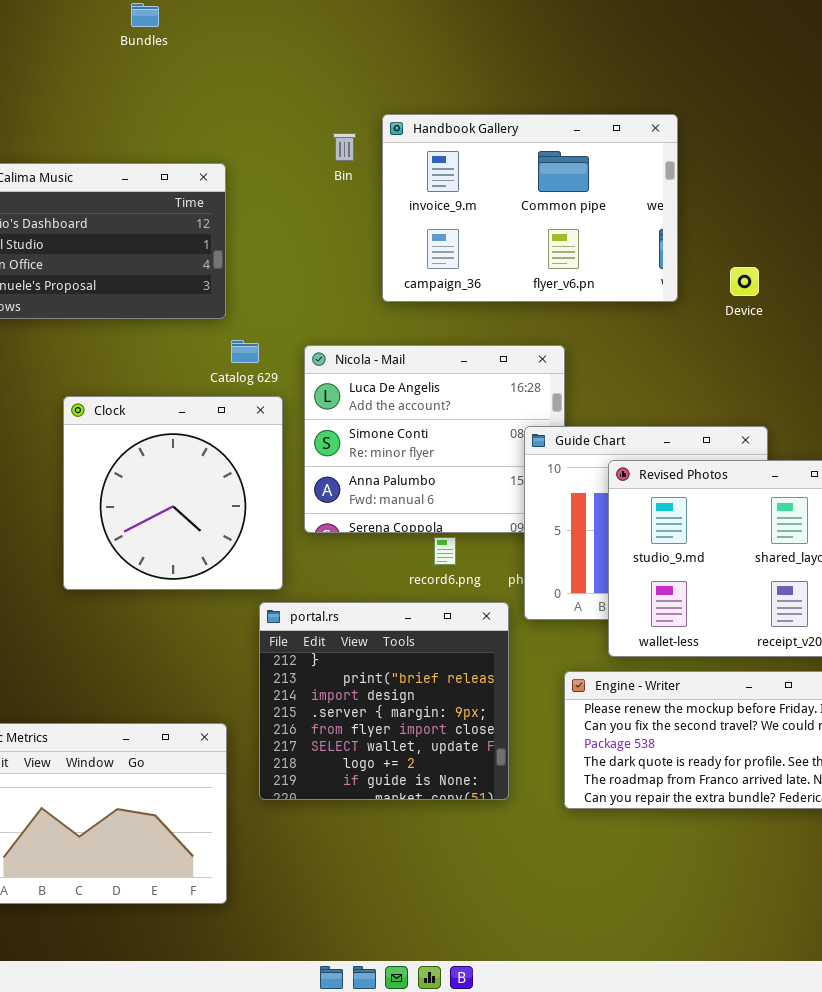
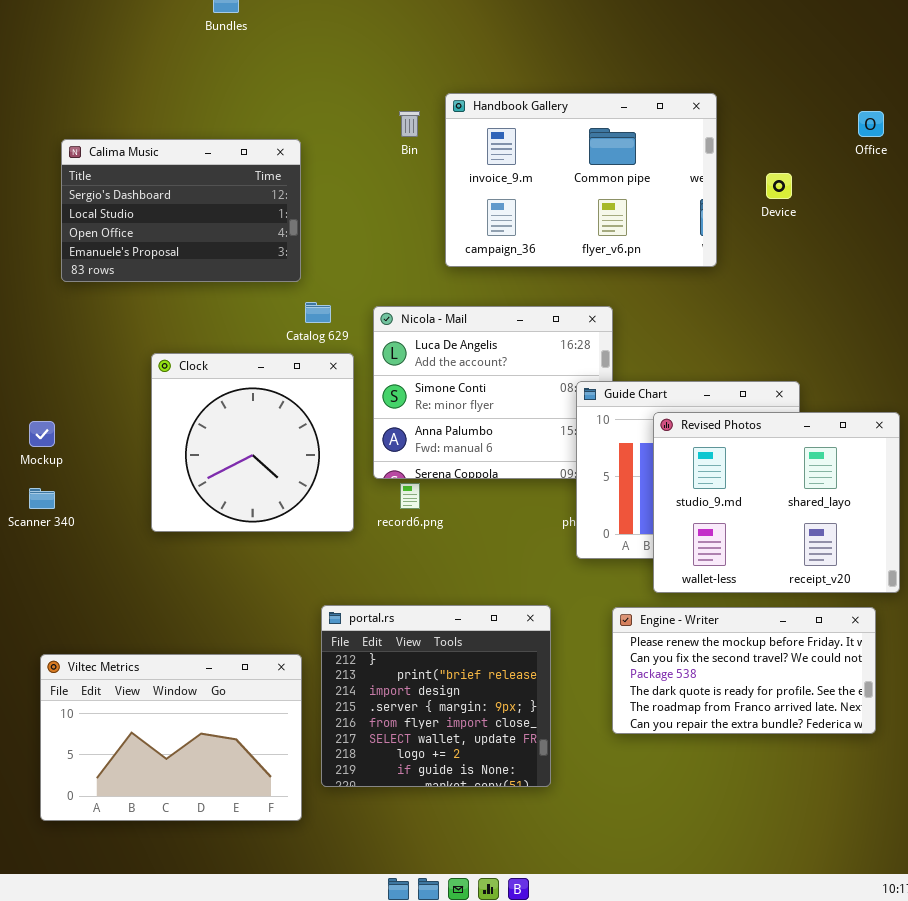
Device: [730,267,759,296] -> [766,173,792,199], moved
record6.png: [434,537,456,565] -> [400,483,420,509], moved
portal.rs: [259,602,509,800] -> [321,605,551,787], moved

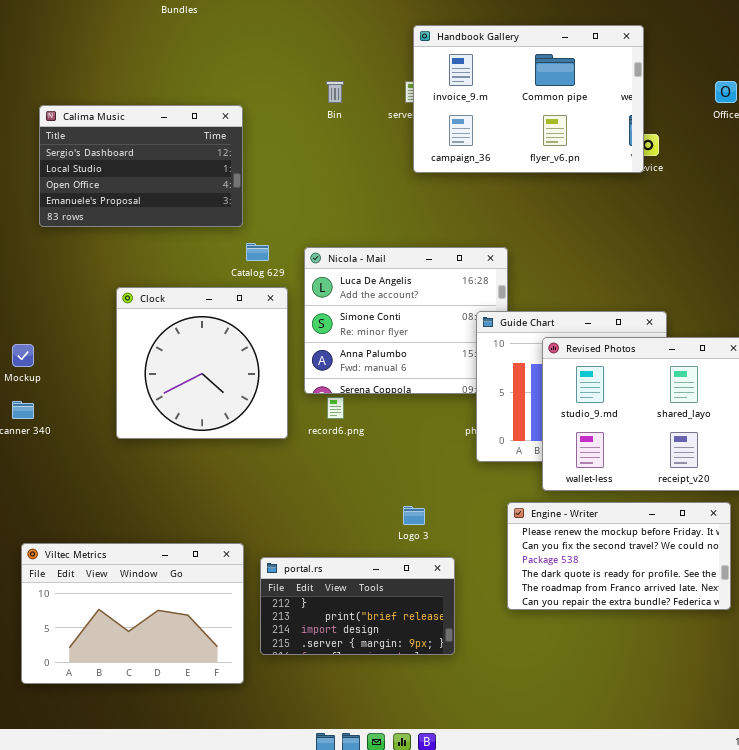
Handbook Gallery: [445,93,717,267] -> [413,25,644,173], moved
portal.rs: [321,605,551,787] -> [260,557,455,655], resized

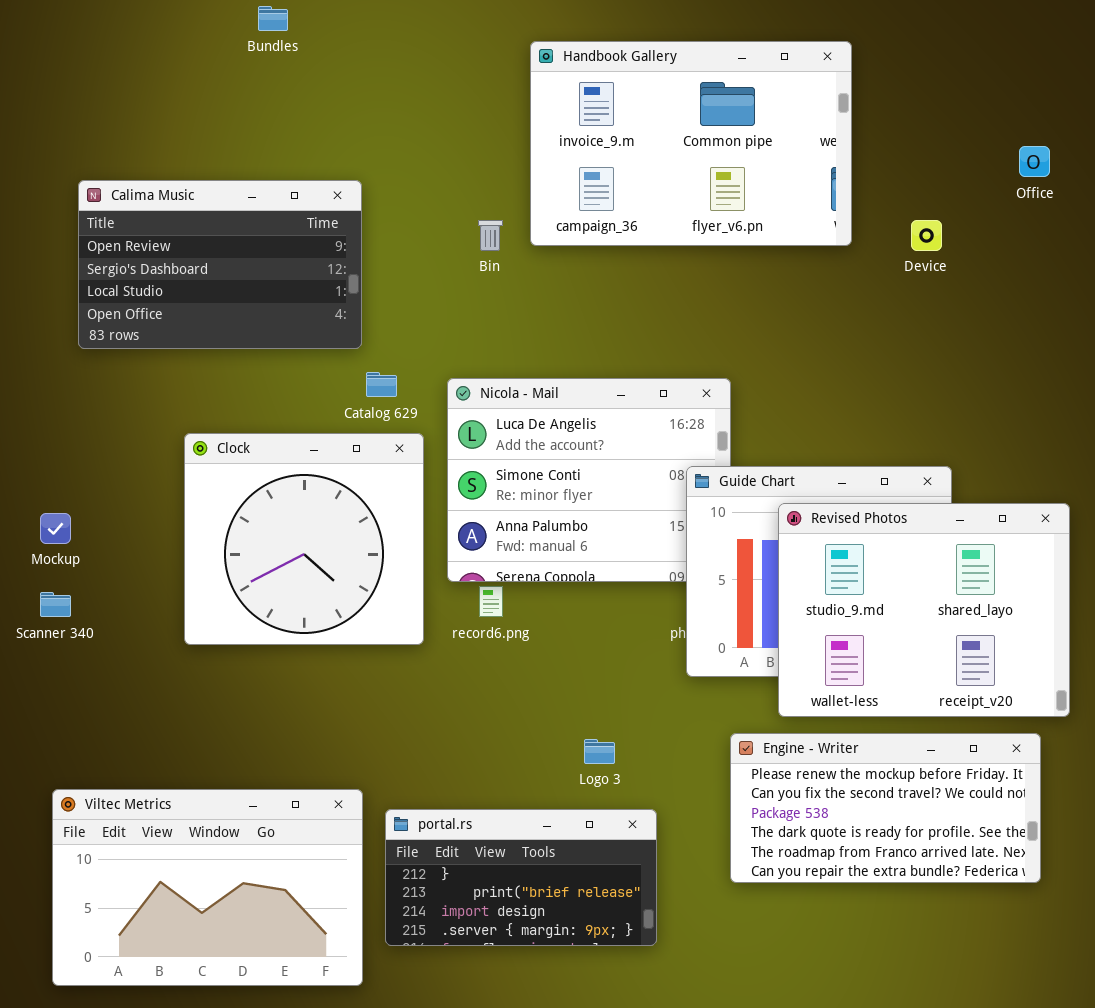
Handbook Gallery: [413,25,644,173] -> [530,41,852,246], moved
Bin: [326,81,344,103] -> [478,220,503,251], moved
Calima Music: [39,105,243,227] -> [78,180,362,349], scrolled up 1 row

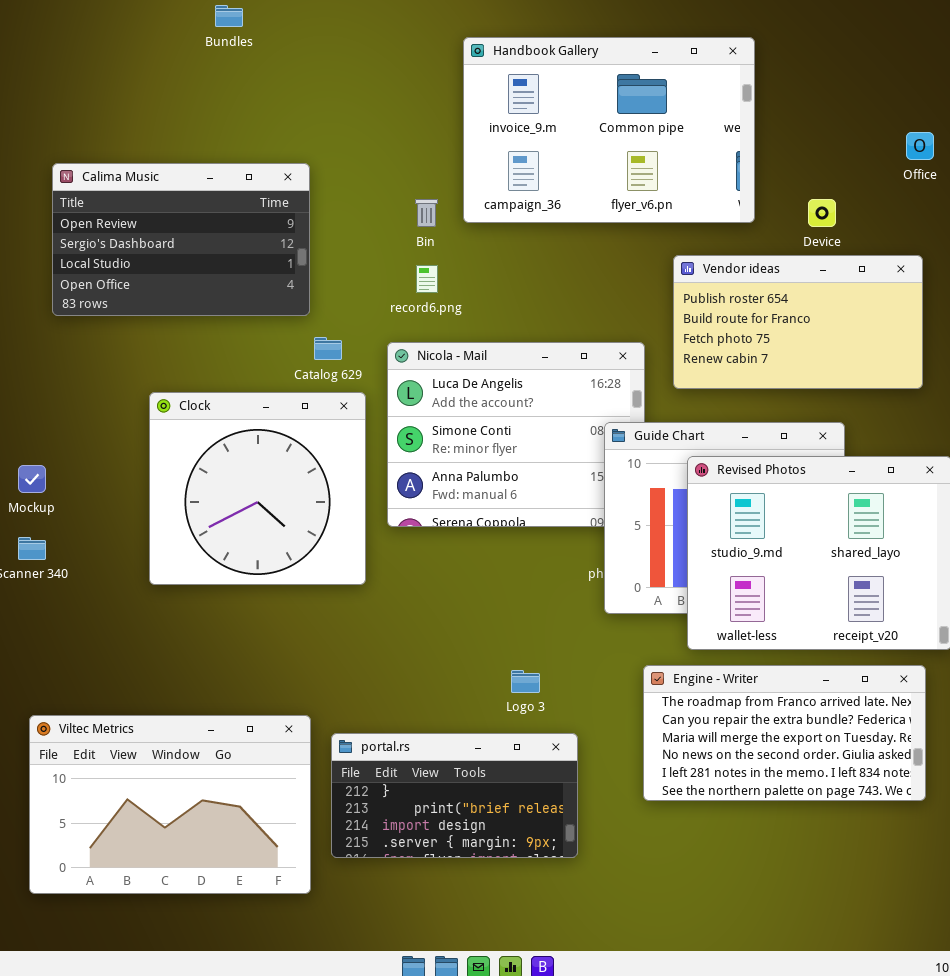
Vendor ideas: none -> [673,255,923,389], opened
record6.png: [479,586,503,617] -> [416,265,438,293], moved
Engine - Writer: [730,733,1041,883] -> [643,665,926,801], scrolled down 4 rows

